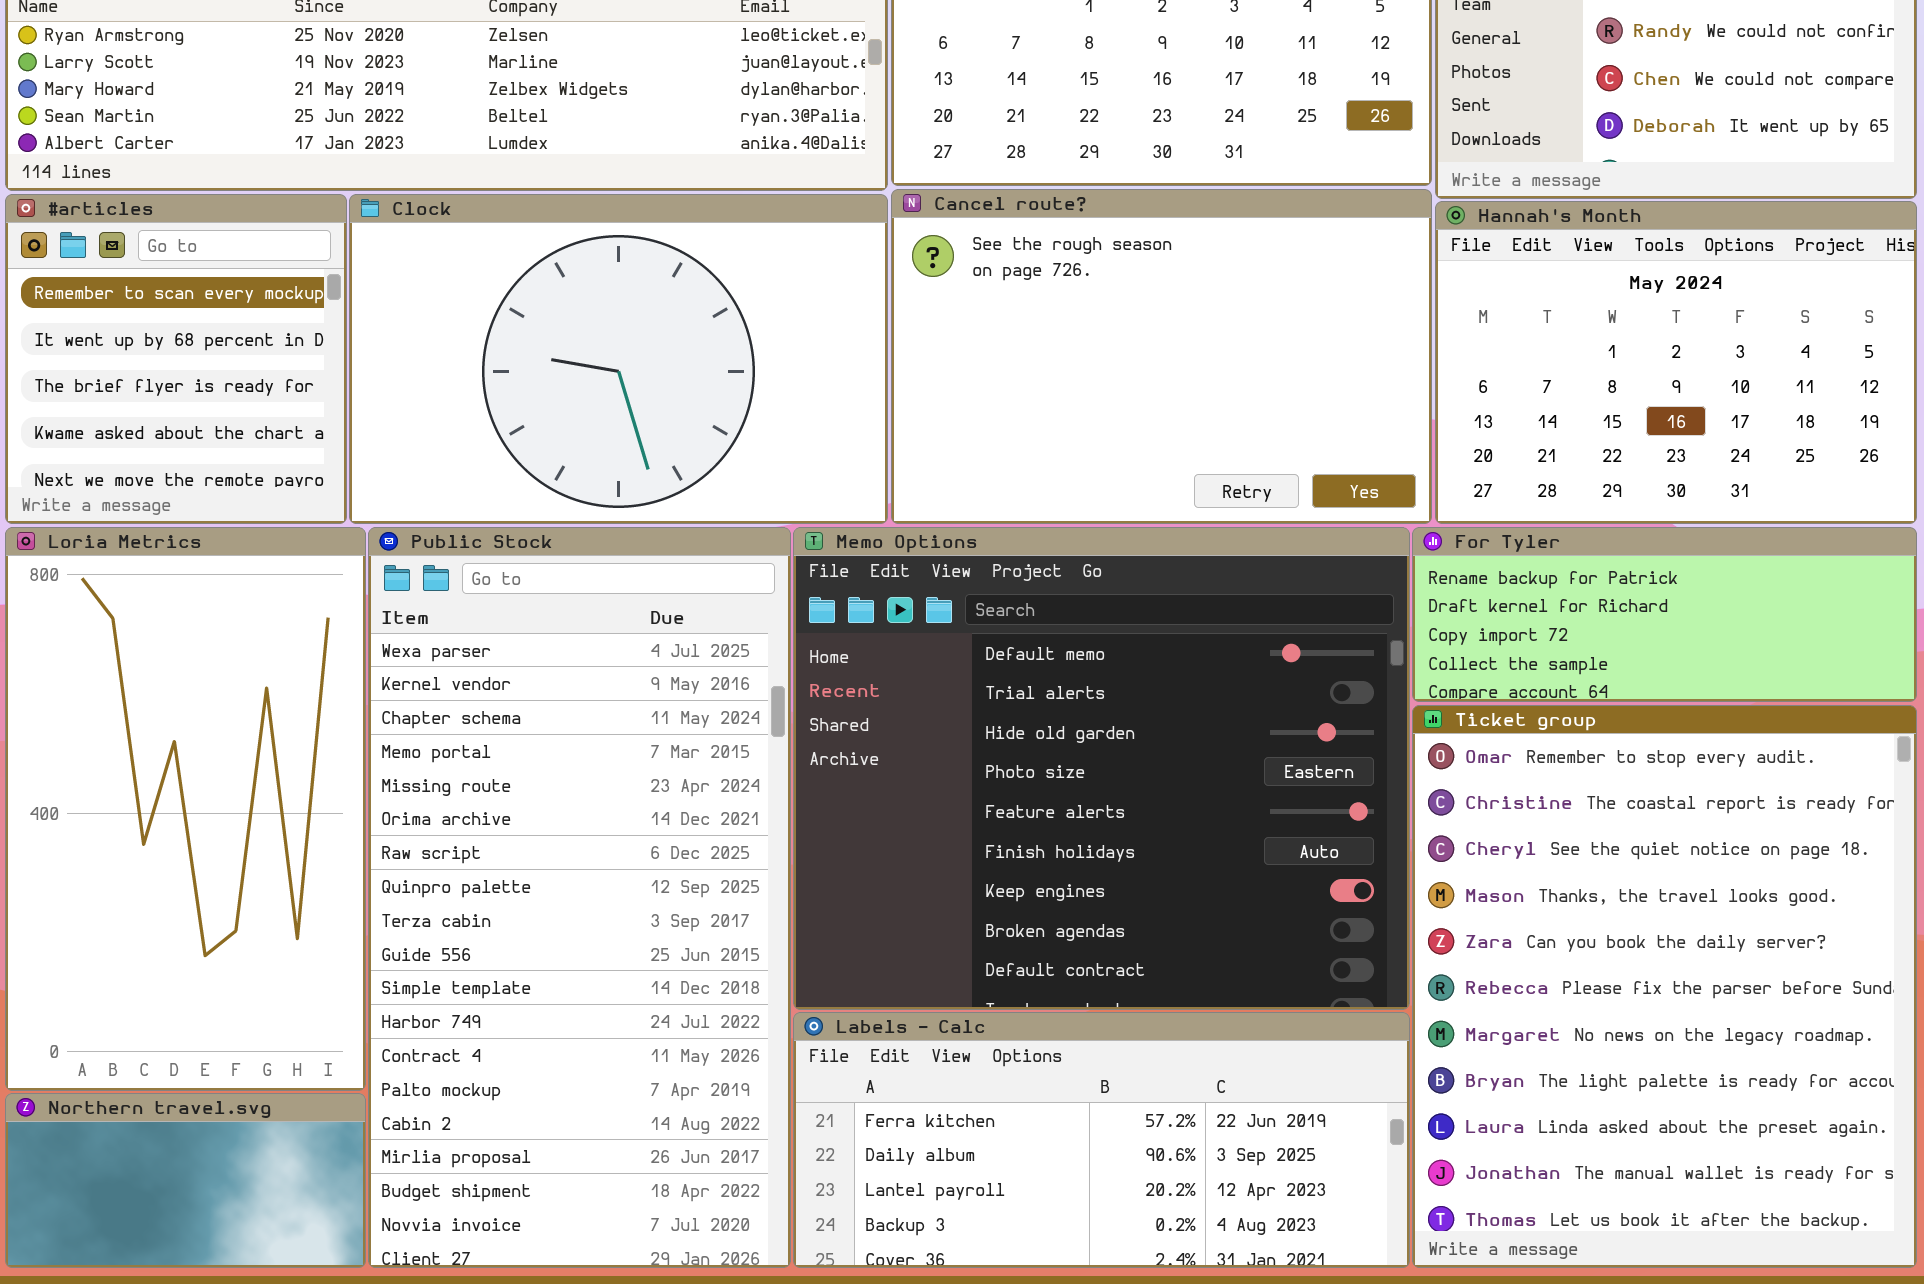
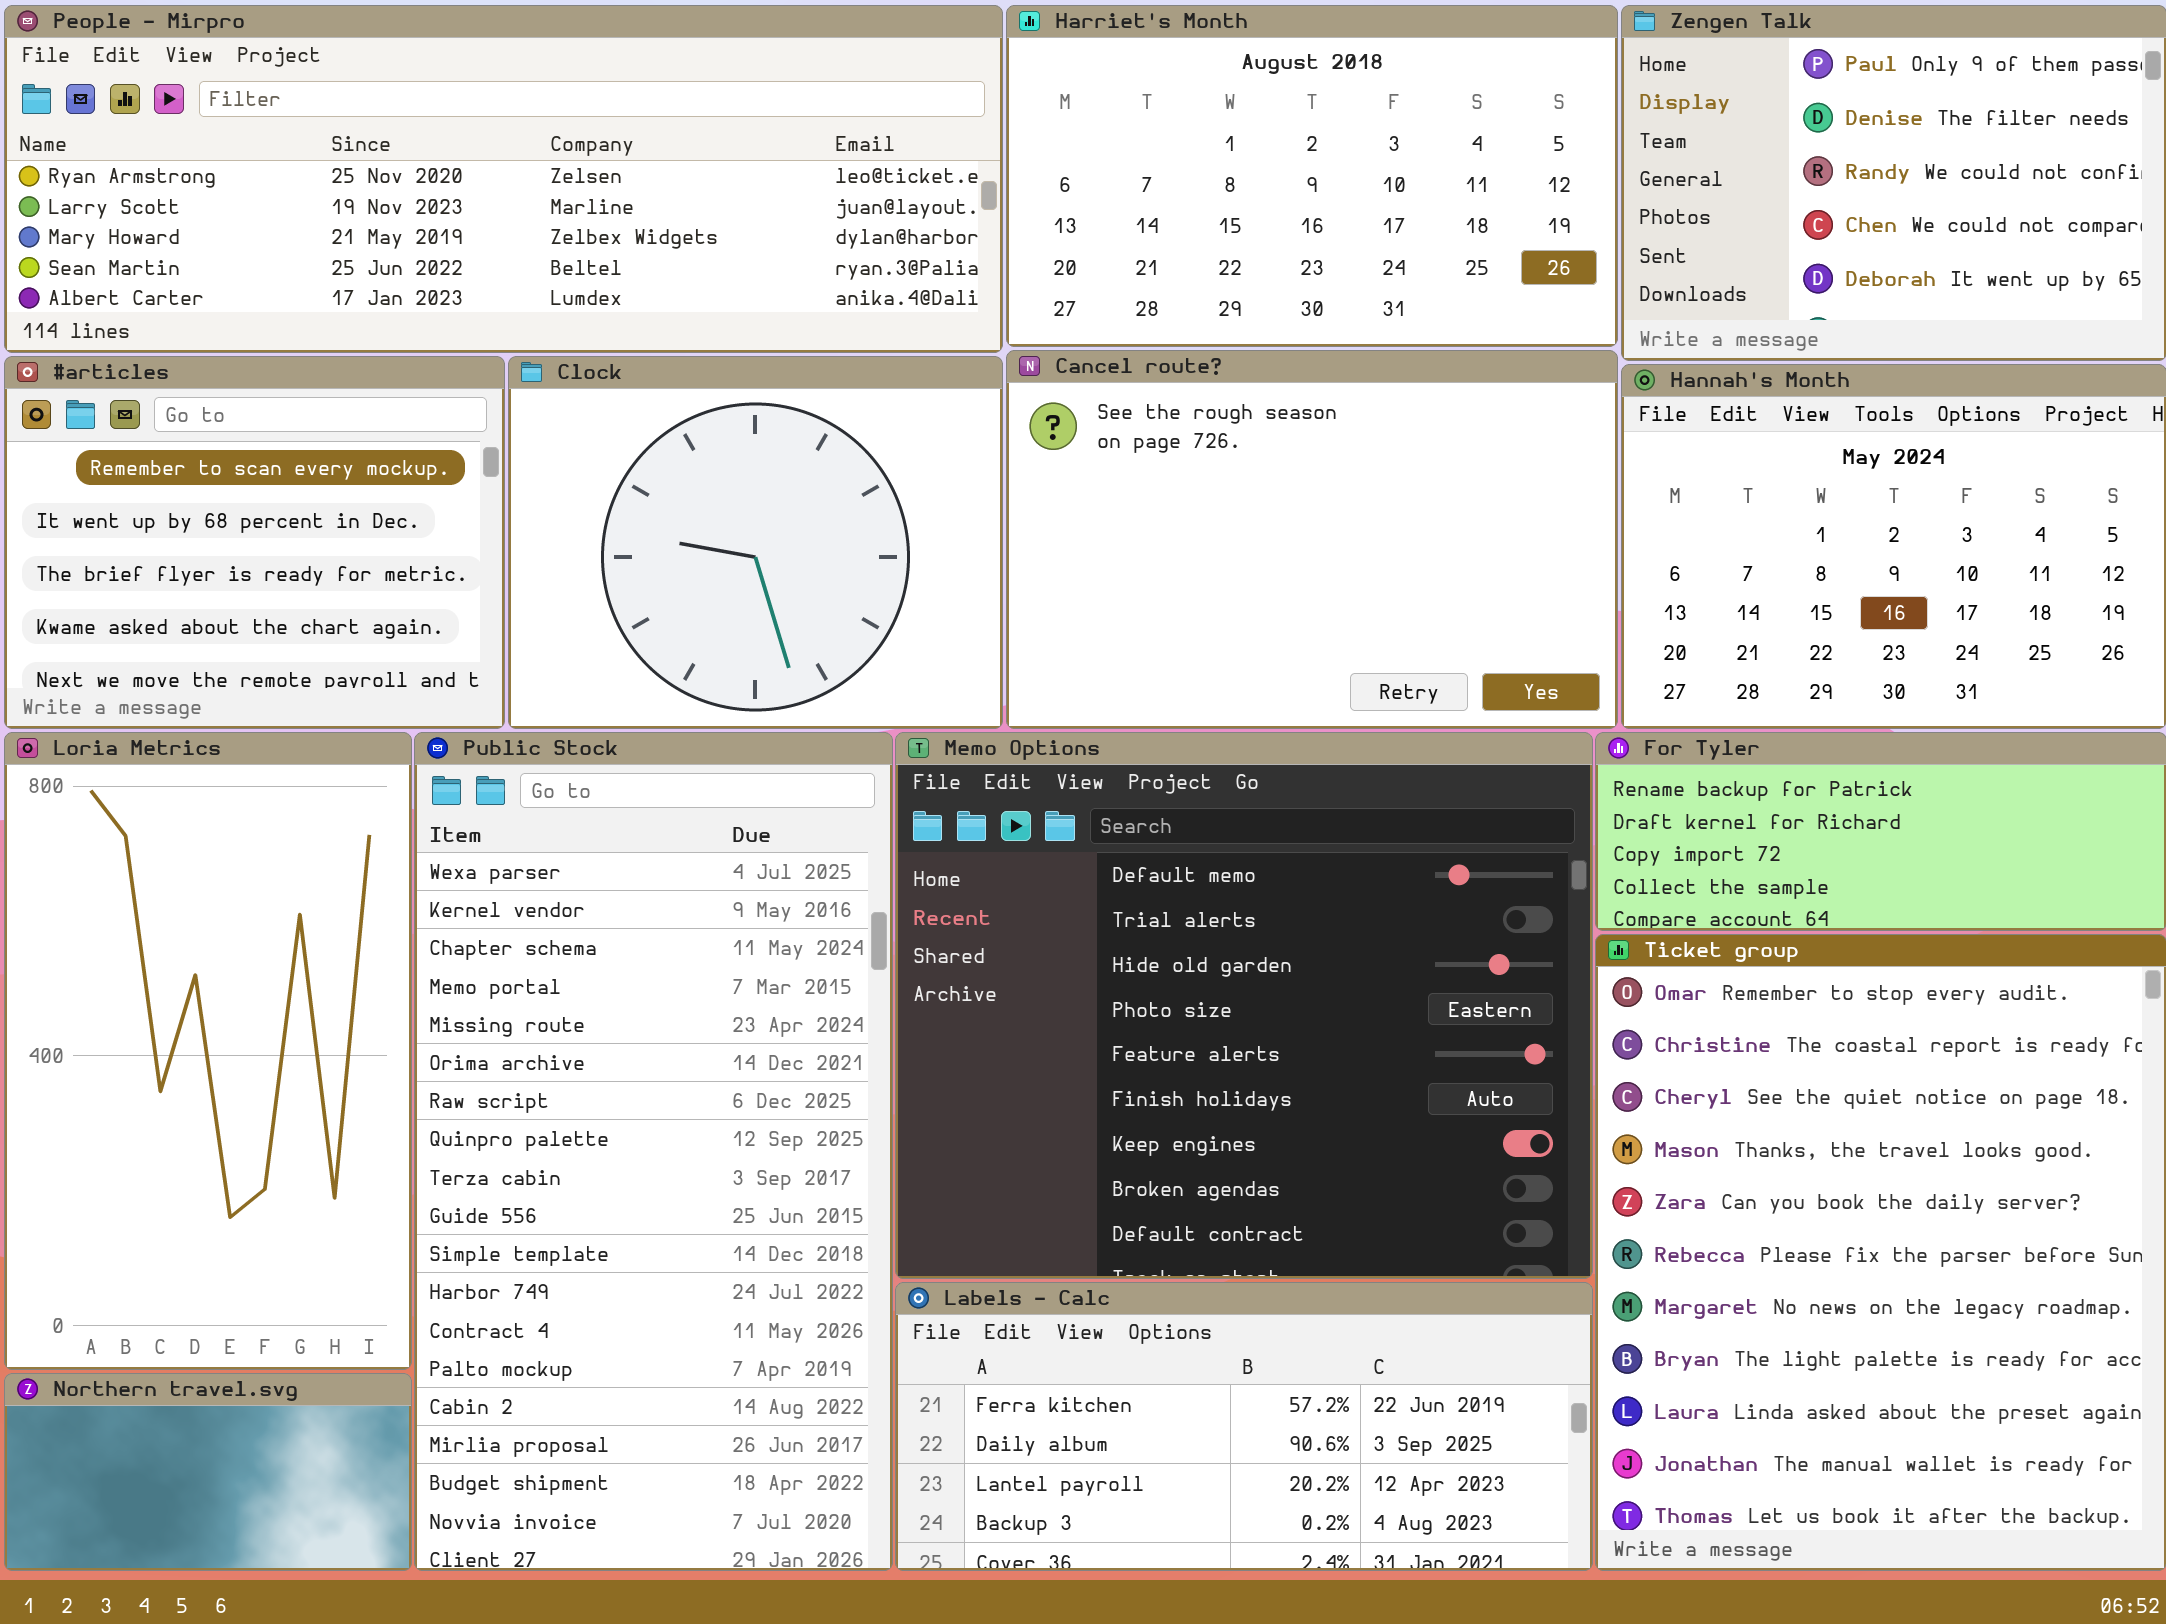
#articles: [5,194,347,524] -> [4,356,505,729], resized
Clock: [349,194,888,524] -> [508,356,1003,729], resized

